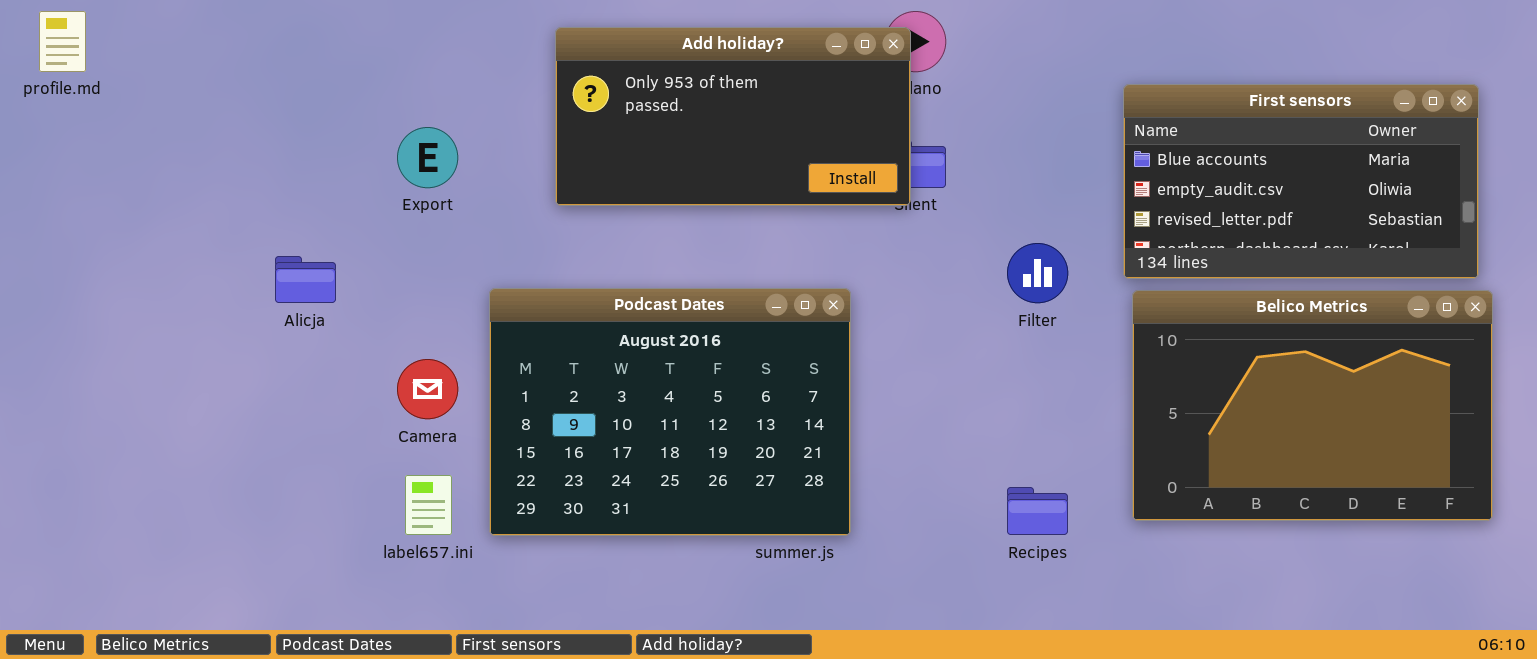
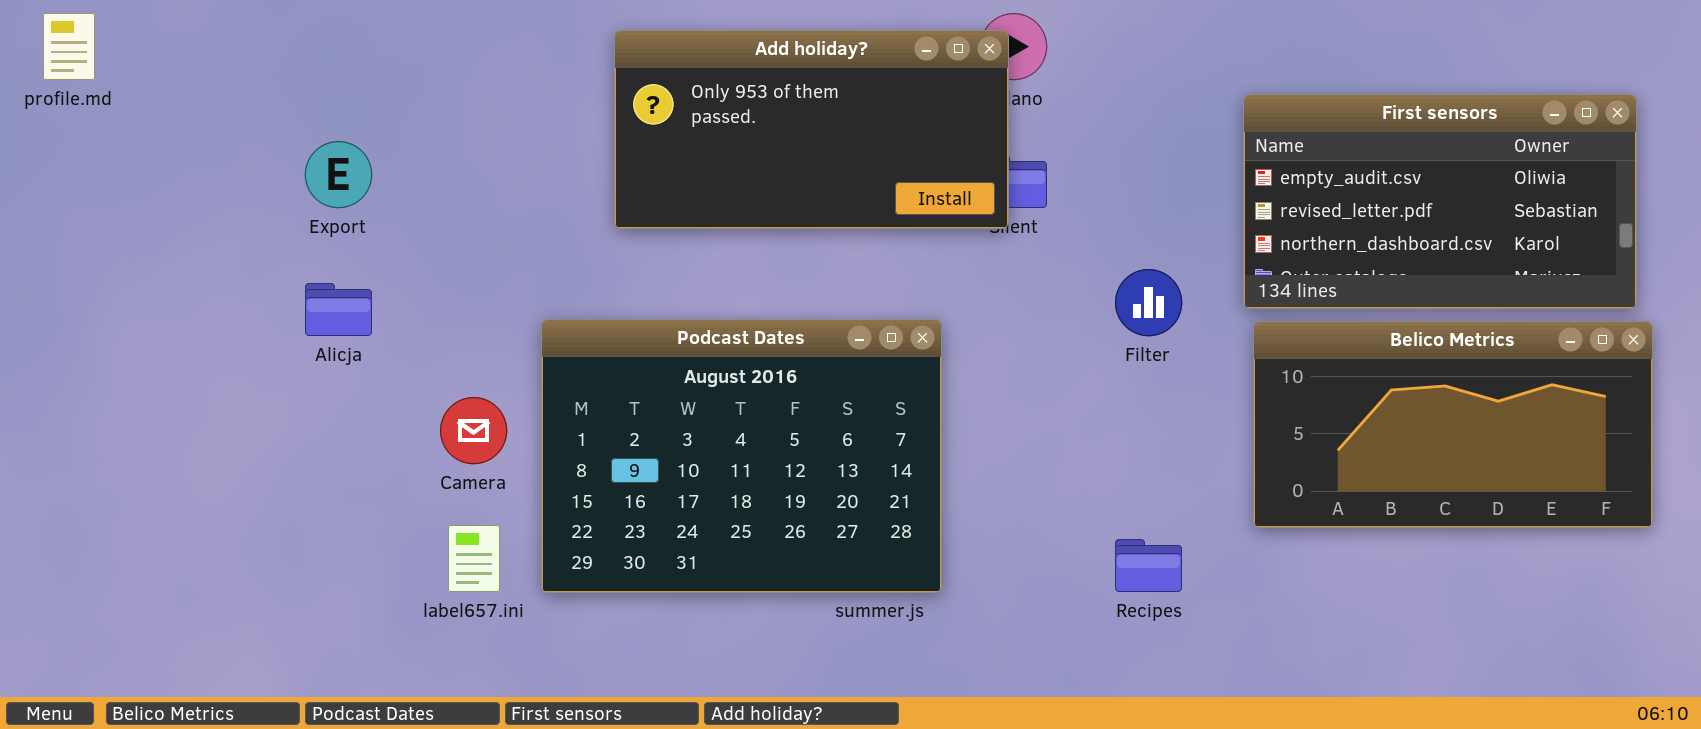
First sensors: [1123,84,1479,279] -> [1243,94,1637,309], scrolled down 1 row
Export: [397,127,458,188] -> [305,141,372,208], moved
Belico Metrics: [1132,290,1493,521] -> [1253,321,1653,528], resized

